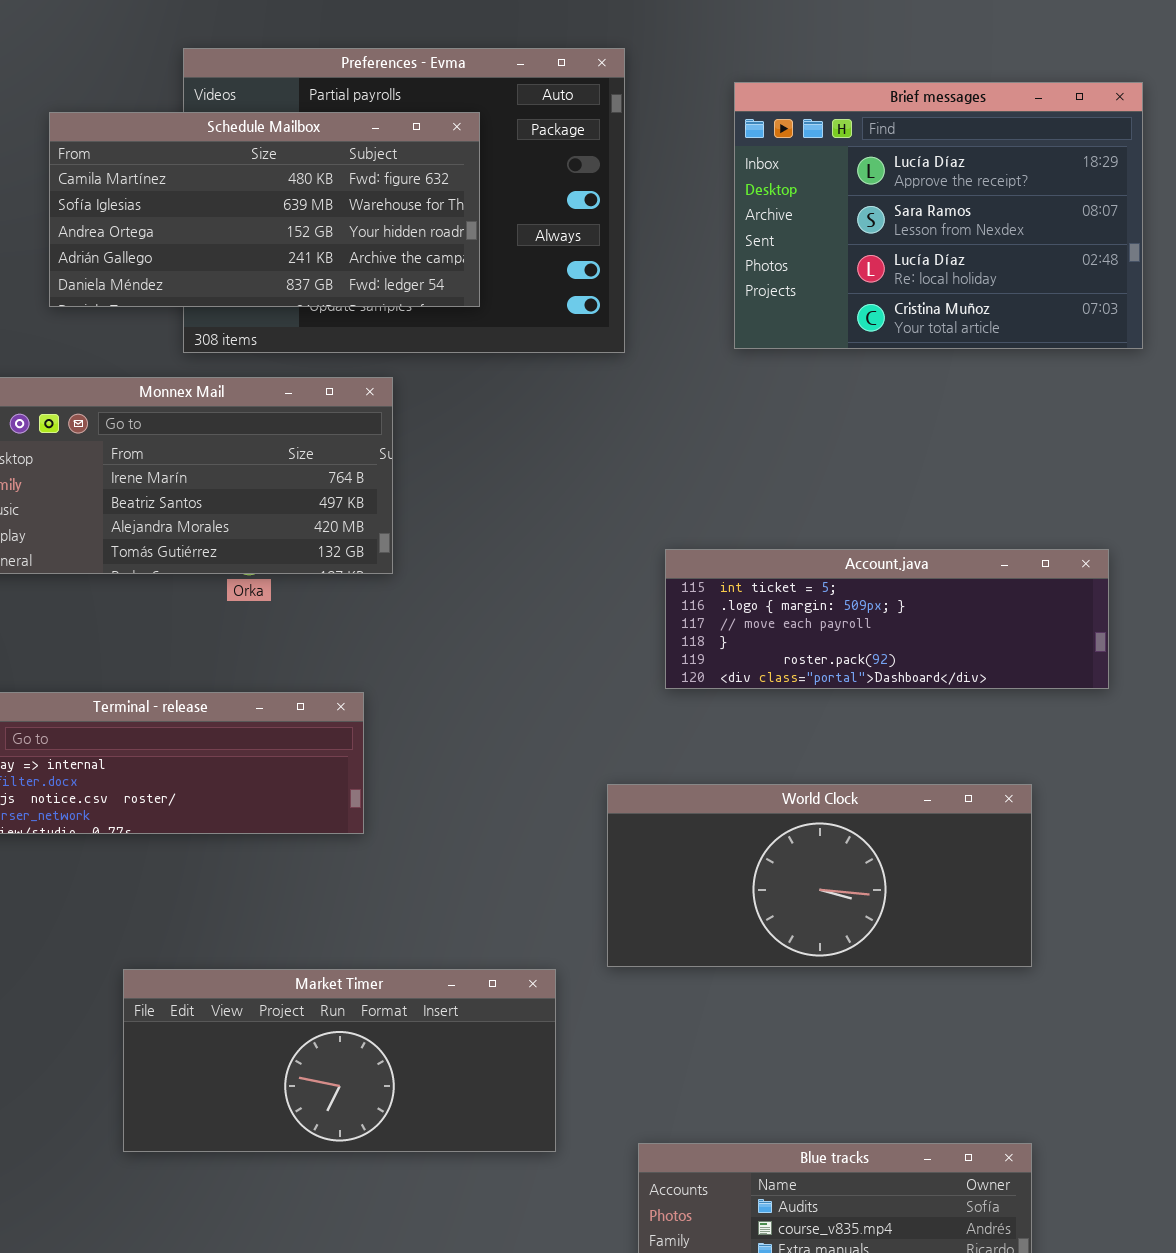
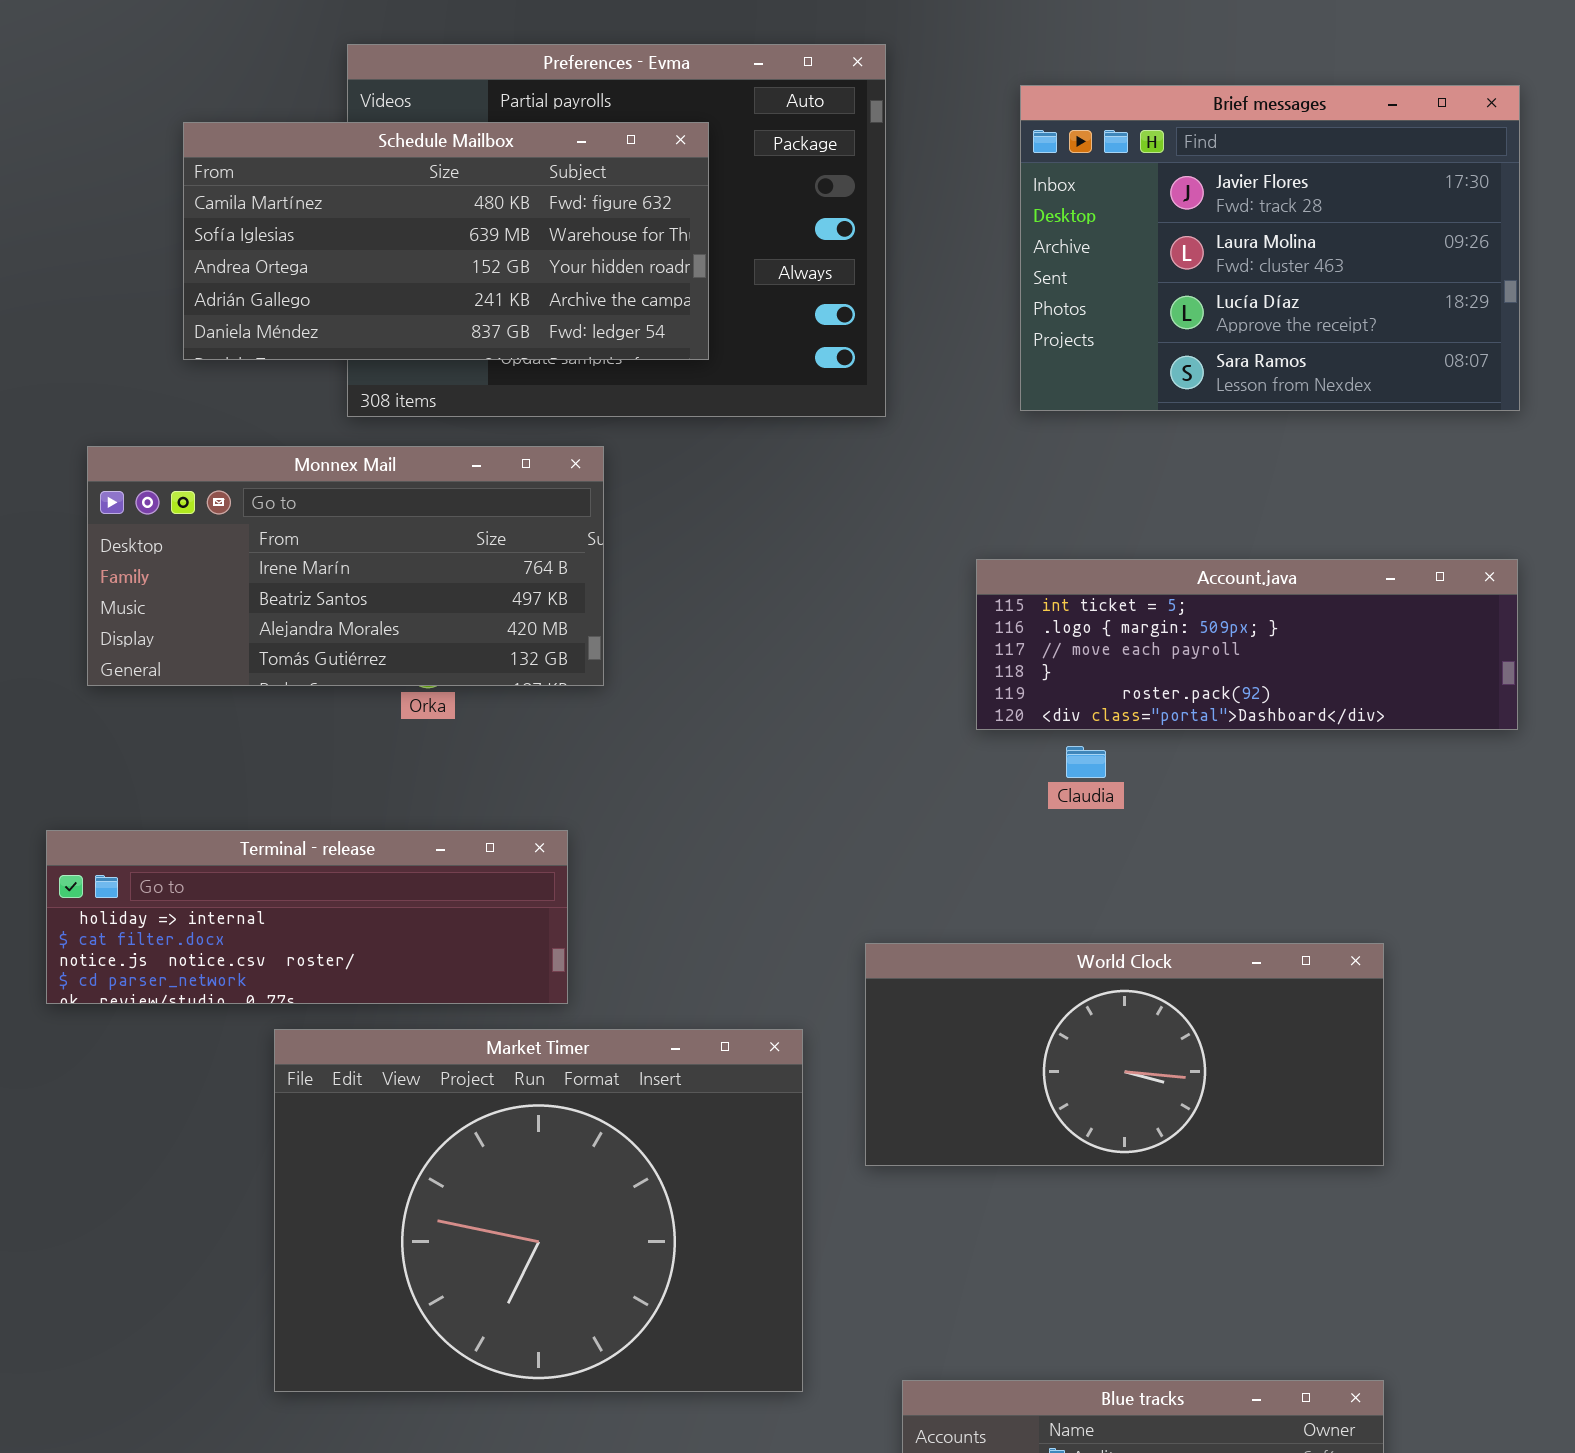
Brief messages: [734,82,1143,349] -> [1020,85,1520,411], scrolled up 2 rows
Account.java: [665,549,1109,689] -> [976,559,1518,730], moved
Market Timer: [123,969,556,1152] -> [274,1029,803,1392], resized

